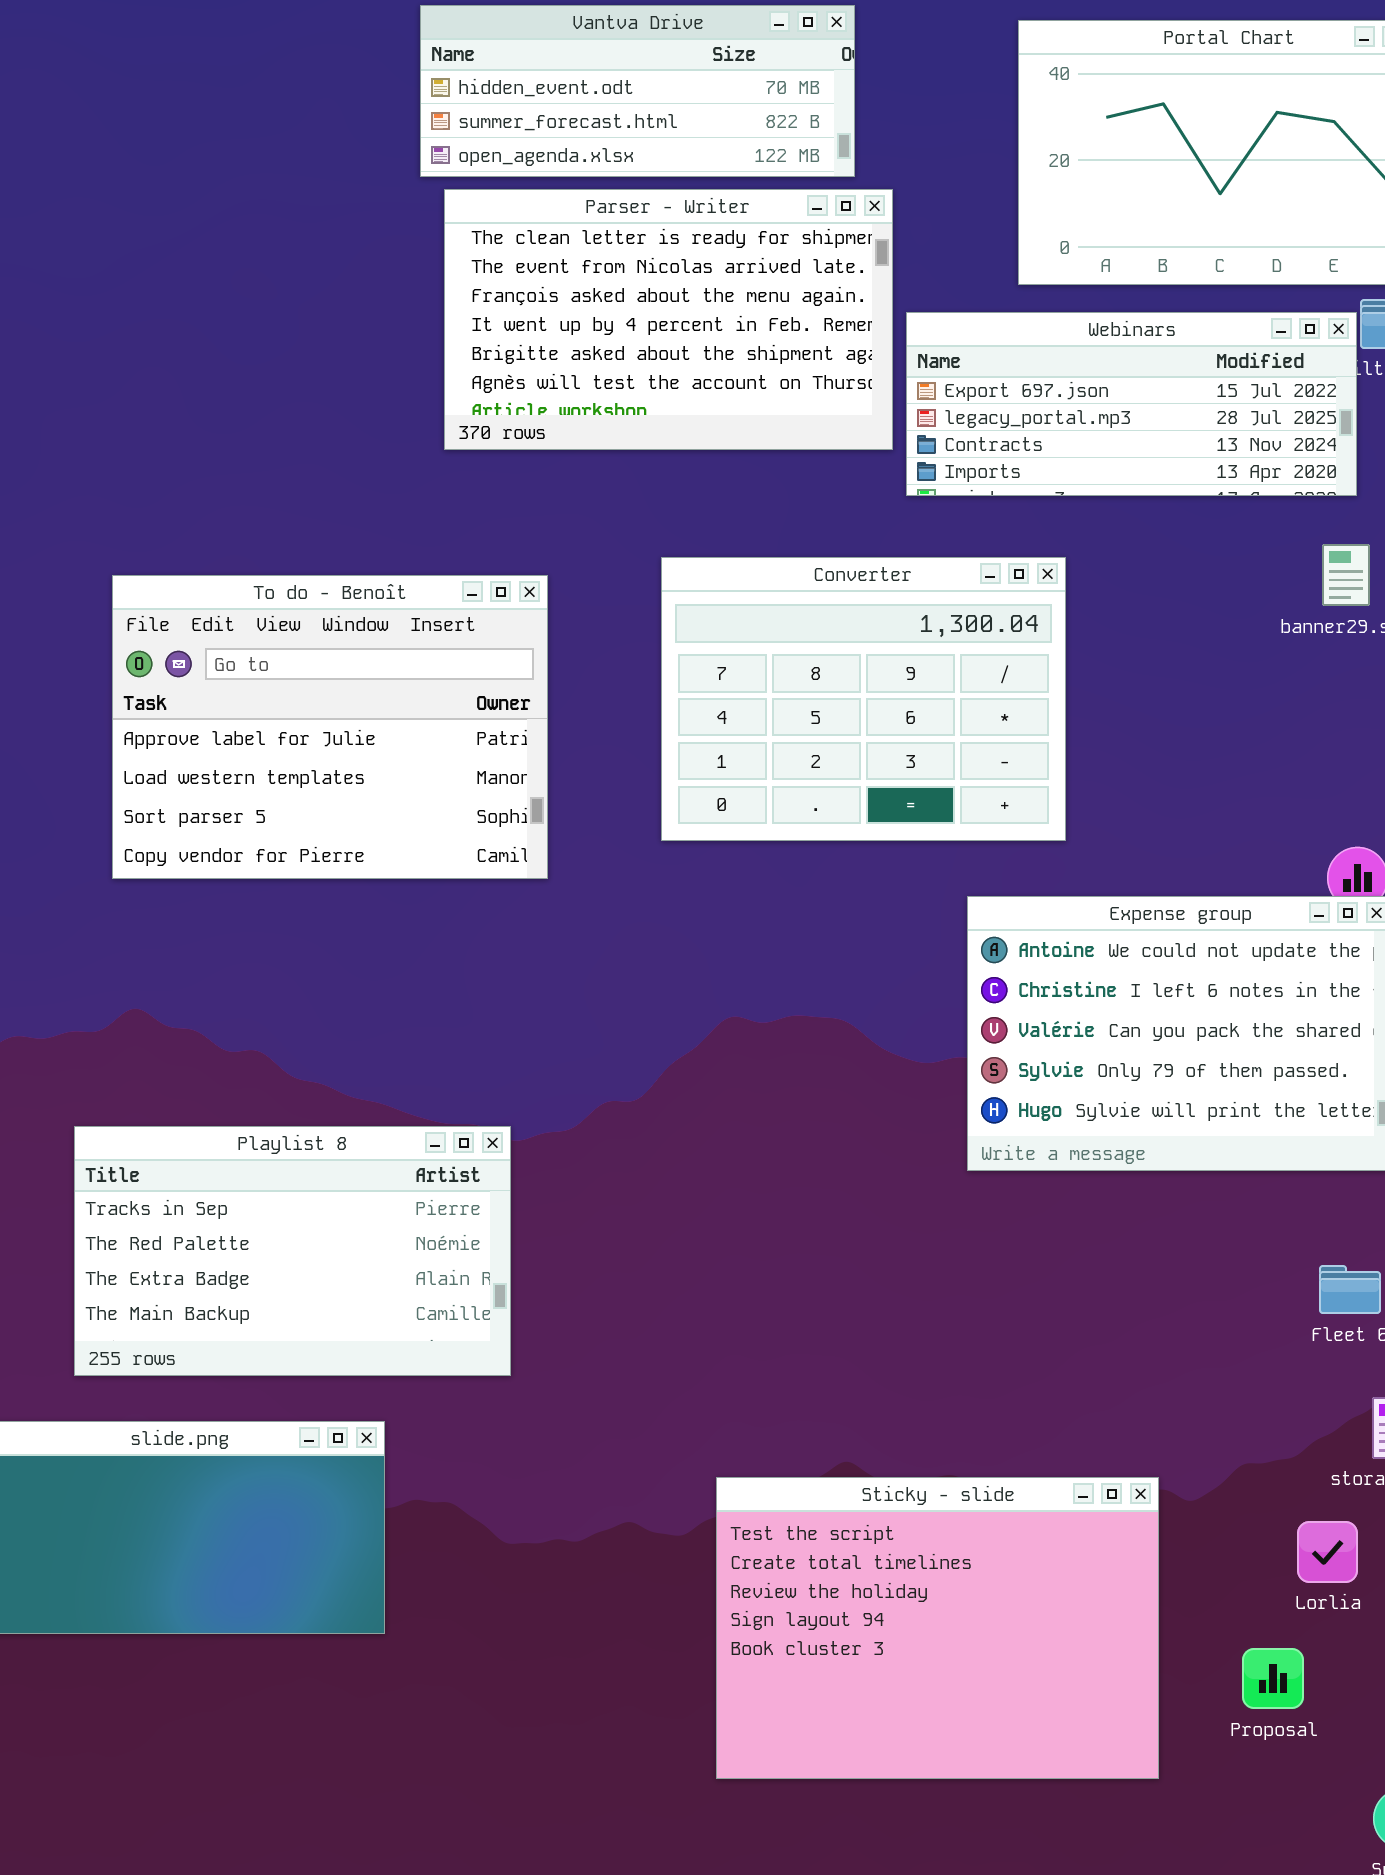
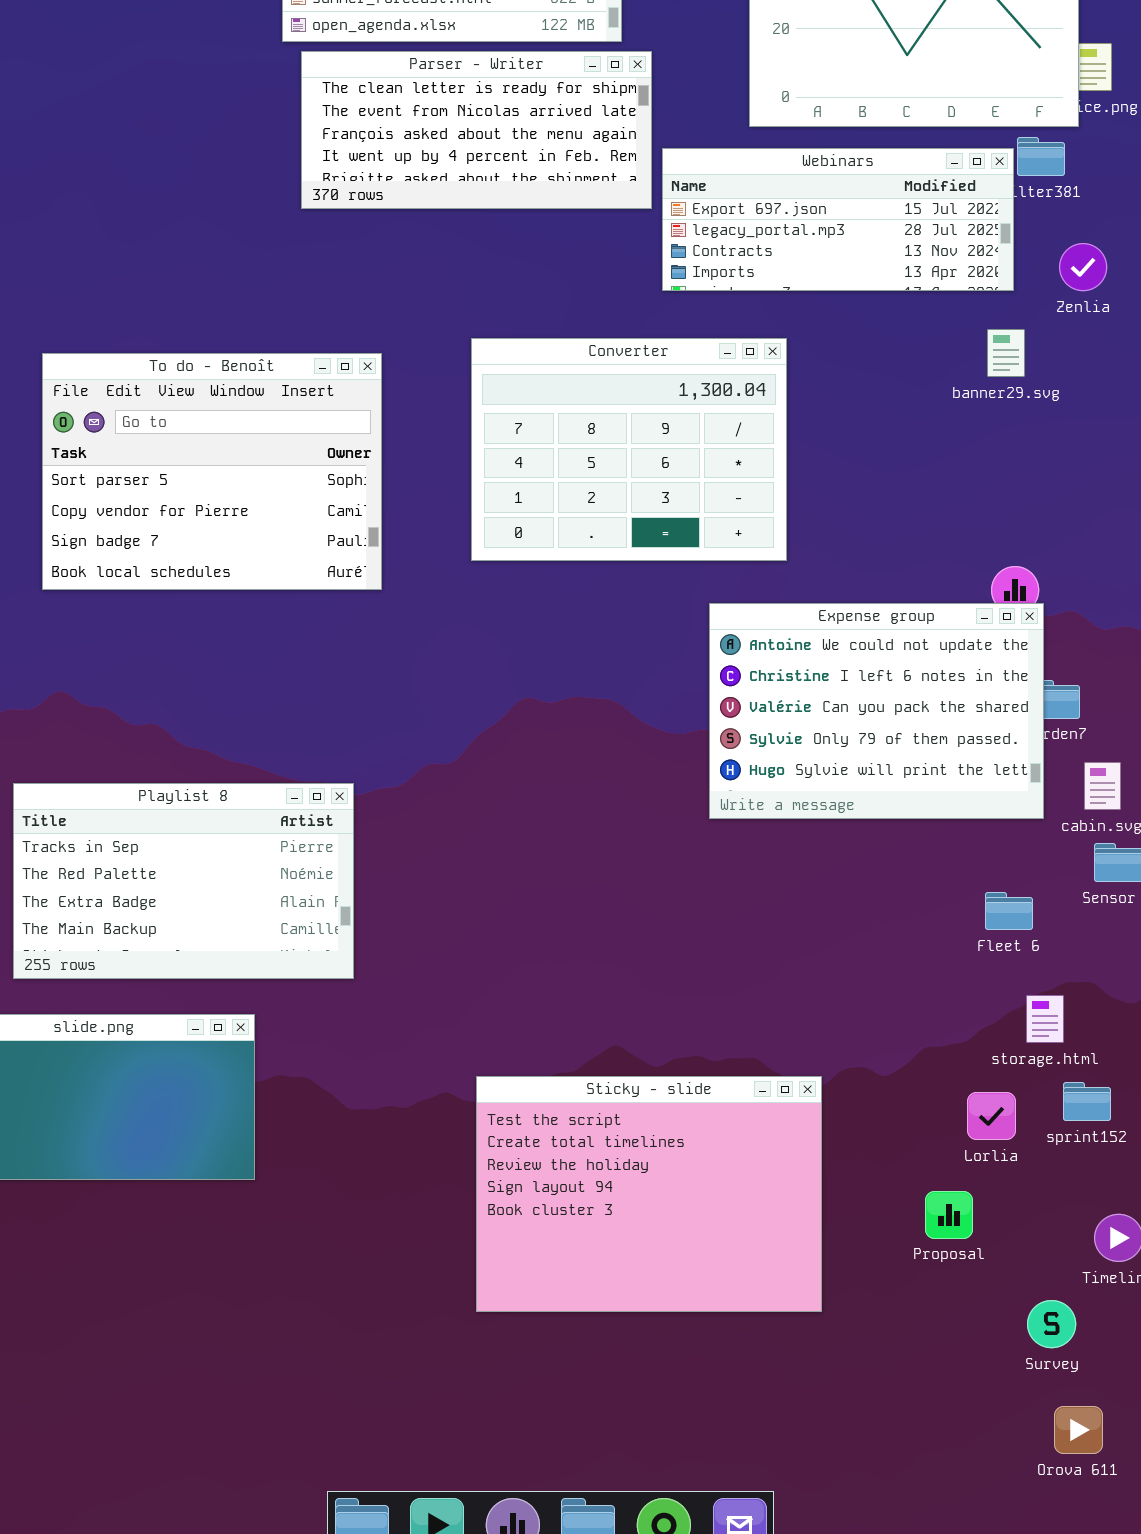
Parser - Writer: [444,189,893,450] -> [301,51,652,209], resized
To do - Benoît: [112,575,548,879] -> [42,353,382,590], scrolled down 2 rows
Sticky - slide: [716,1477,1159,1779] -> [476,1076,822,1312], moved

